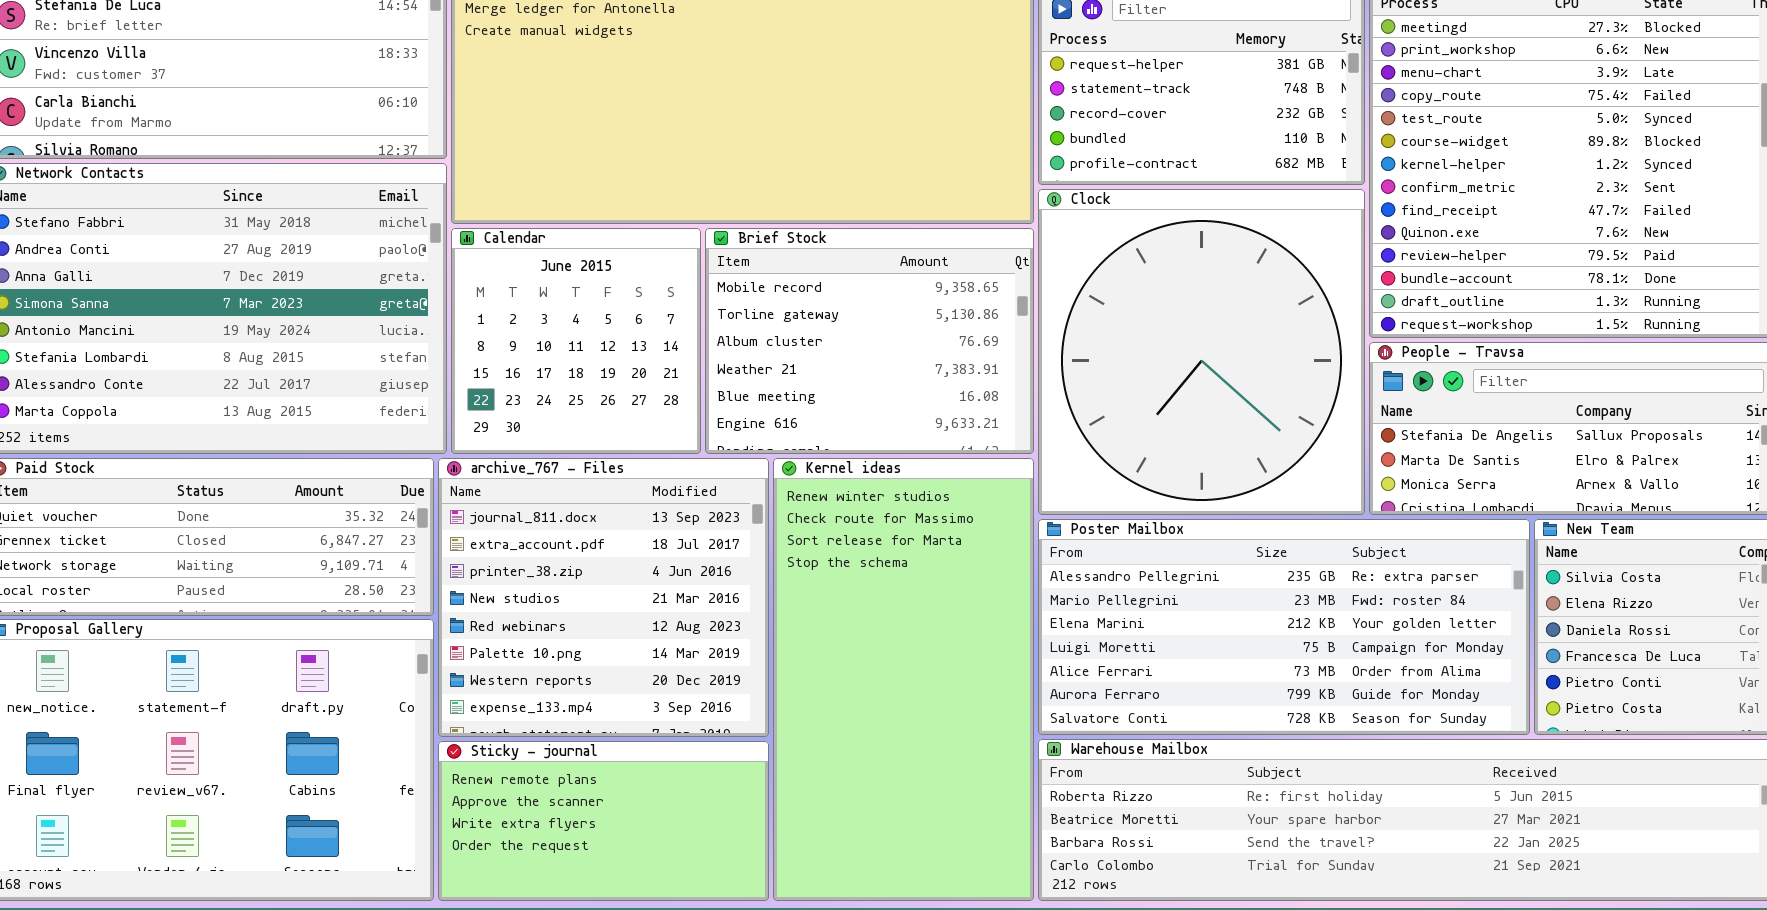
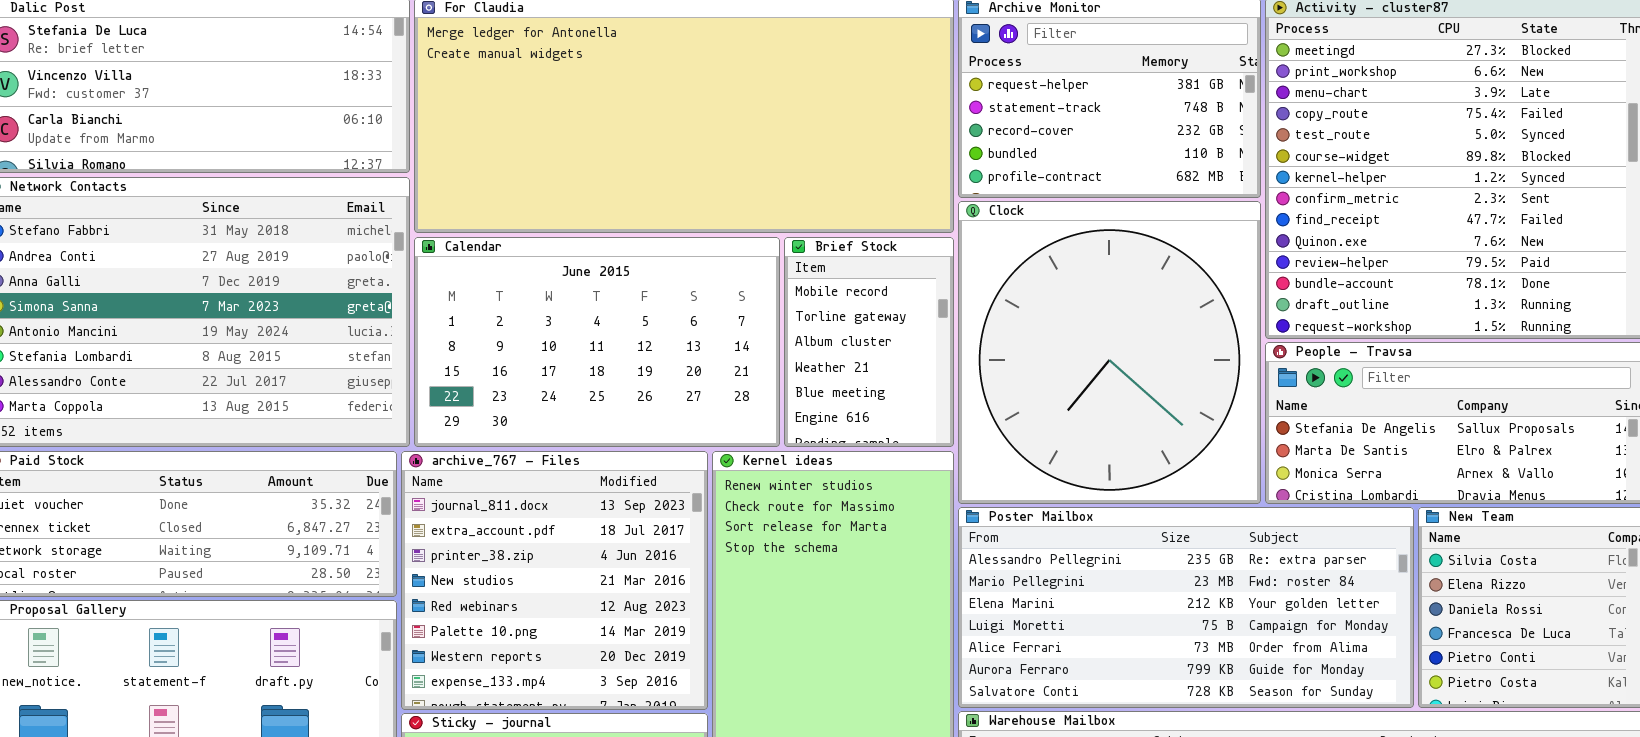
Calendar: [451,228,701,454] -> [414,237,780,447], resized
Brief Stock: [705,228,1034,454] -> [784,237,954,447], resized

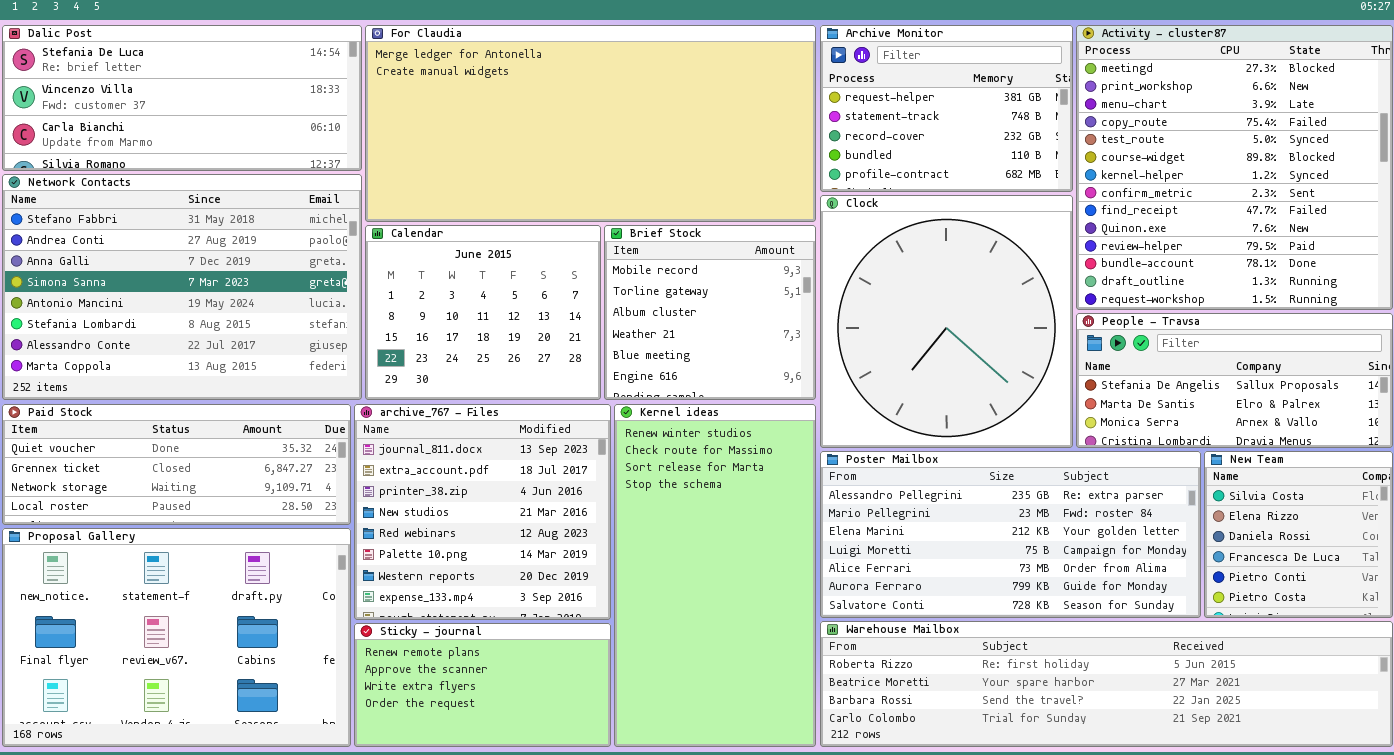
Calendar: [414,237,780,447] -> [365,225,601,400], resized
Brief Stock: [784,237,954,447] -> [604,225,816,400], resized

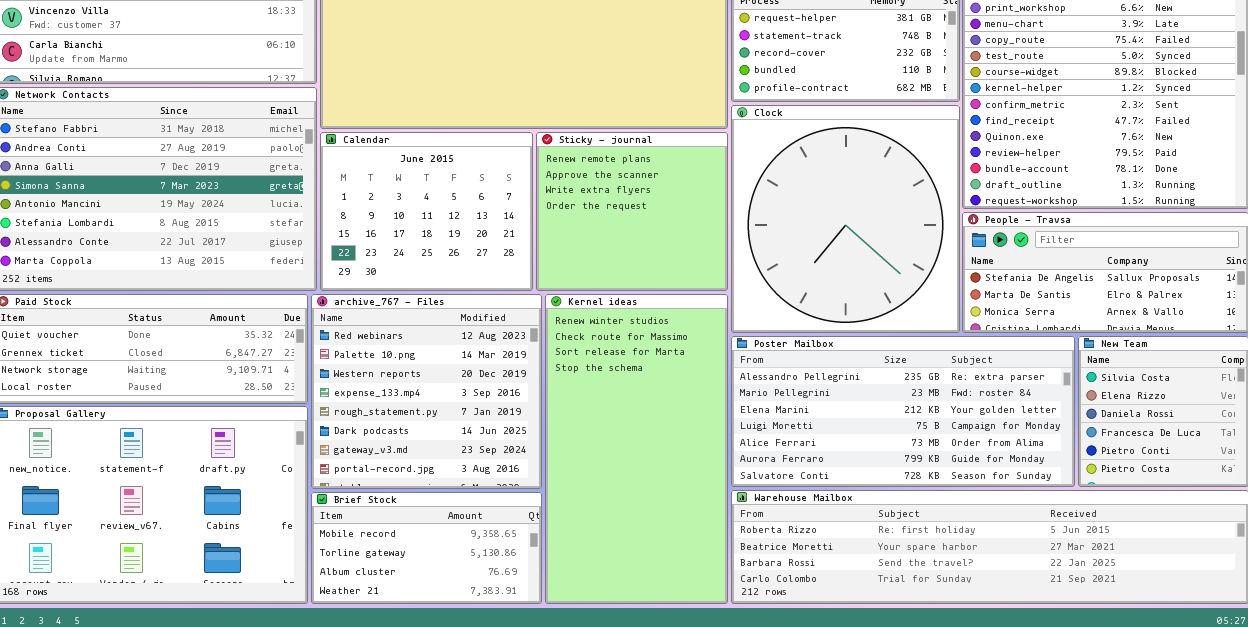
Brief Stock: [604,225,816,400] -> [311,492,542,604], moved, resized
archive_767 - Files: [354,404,611,620] -> [311,294,542,489], scrolled down 4 rows
Sticky - journal: [354,623,611,747] -> [536,132,728,291], moved, resized

